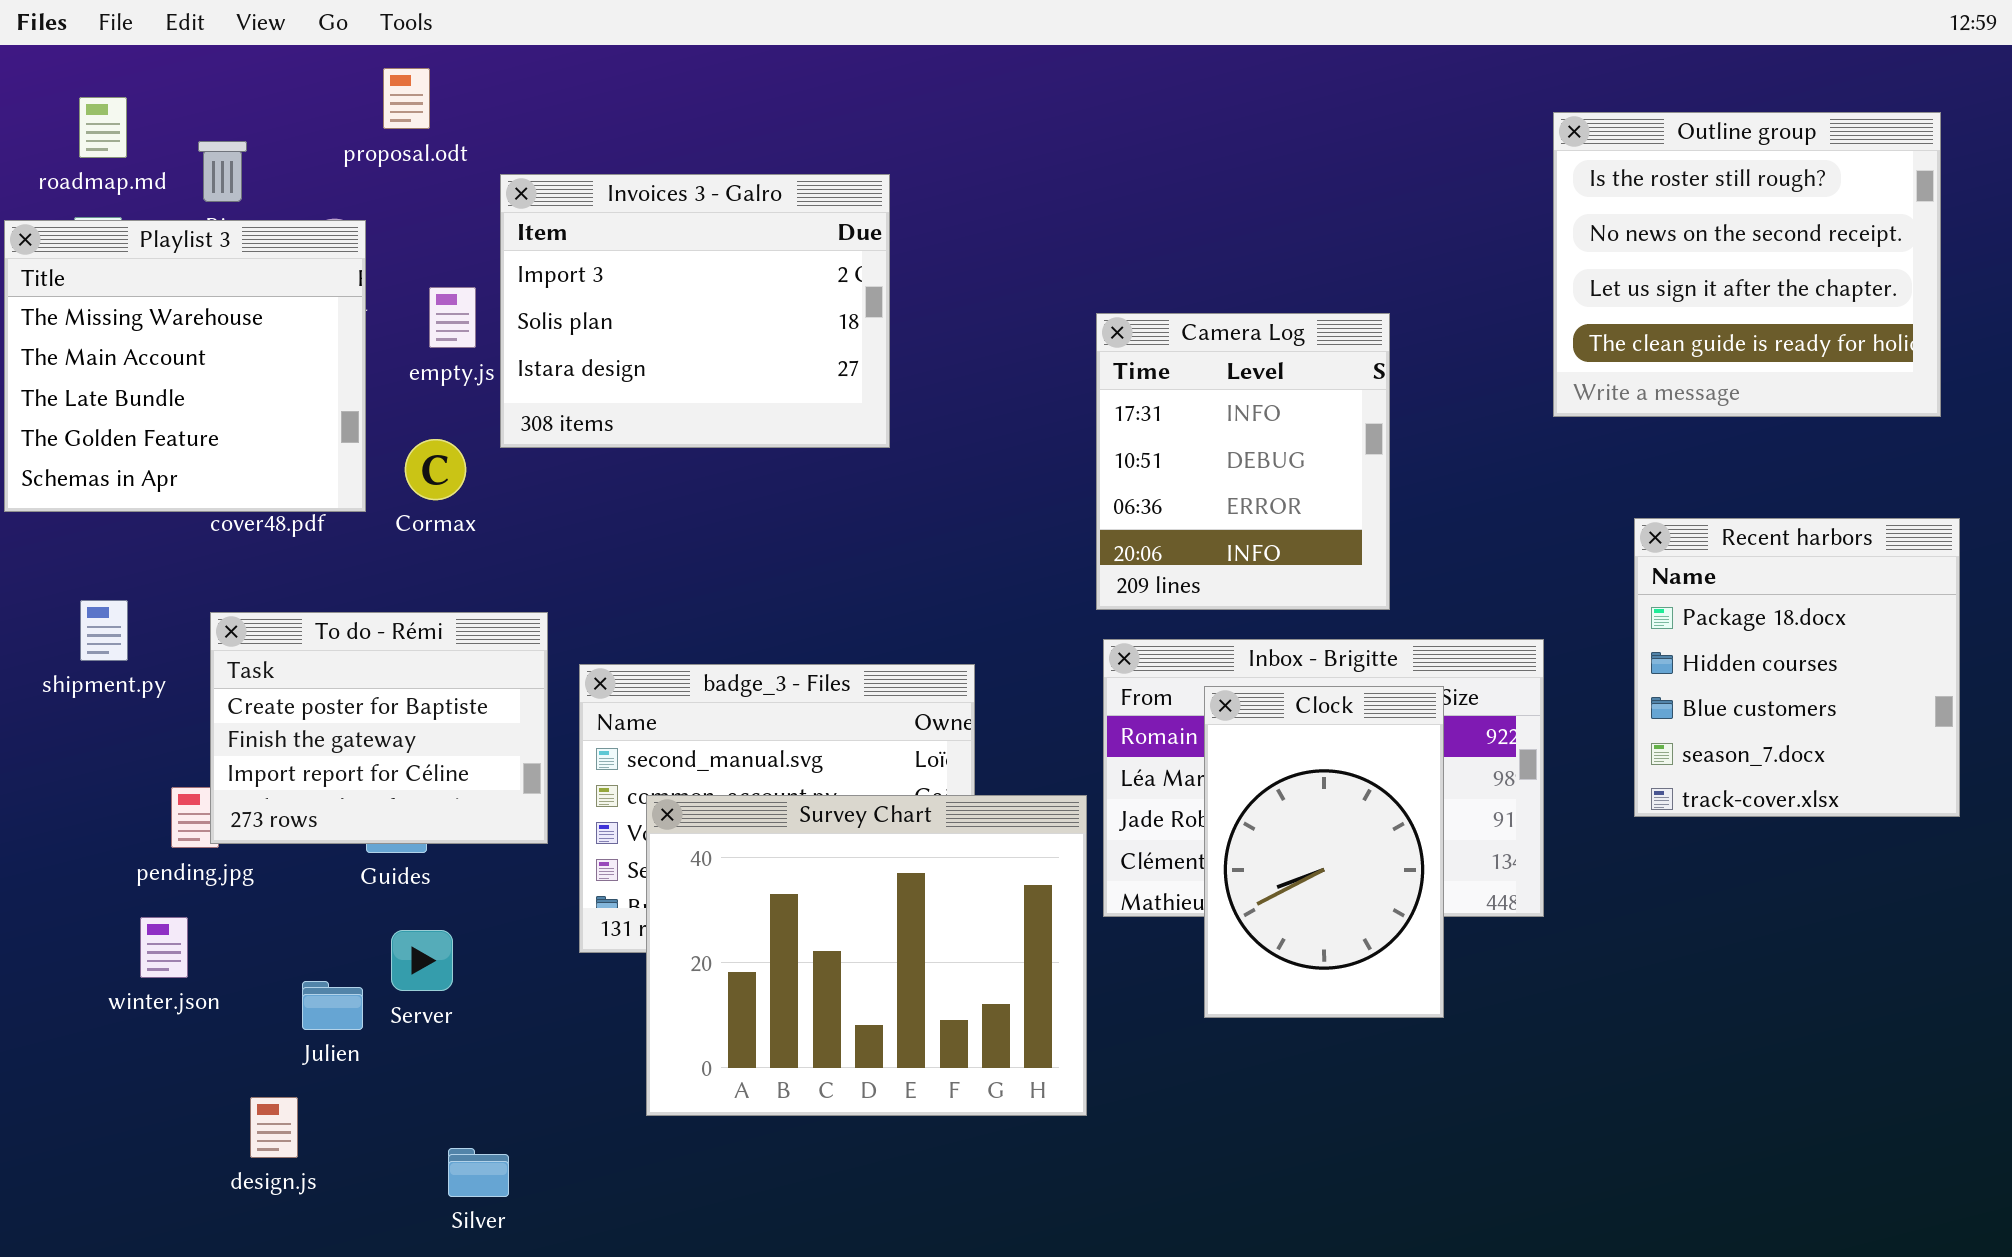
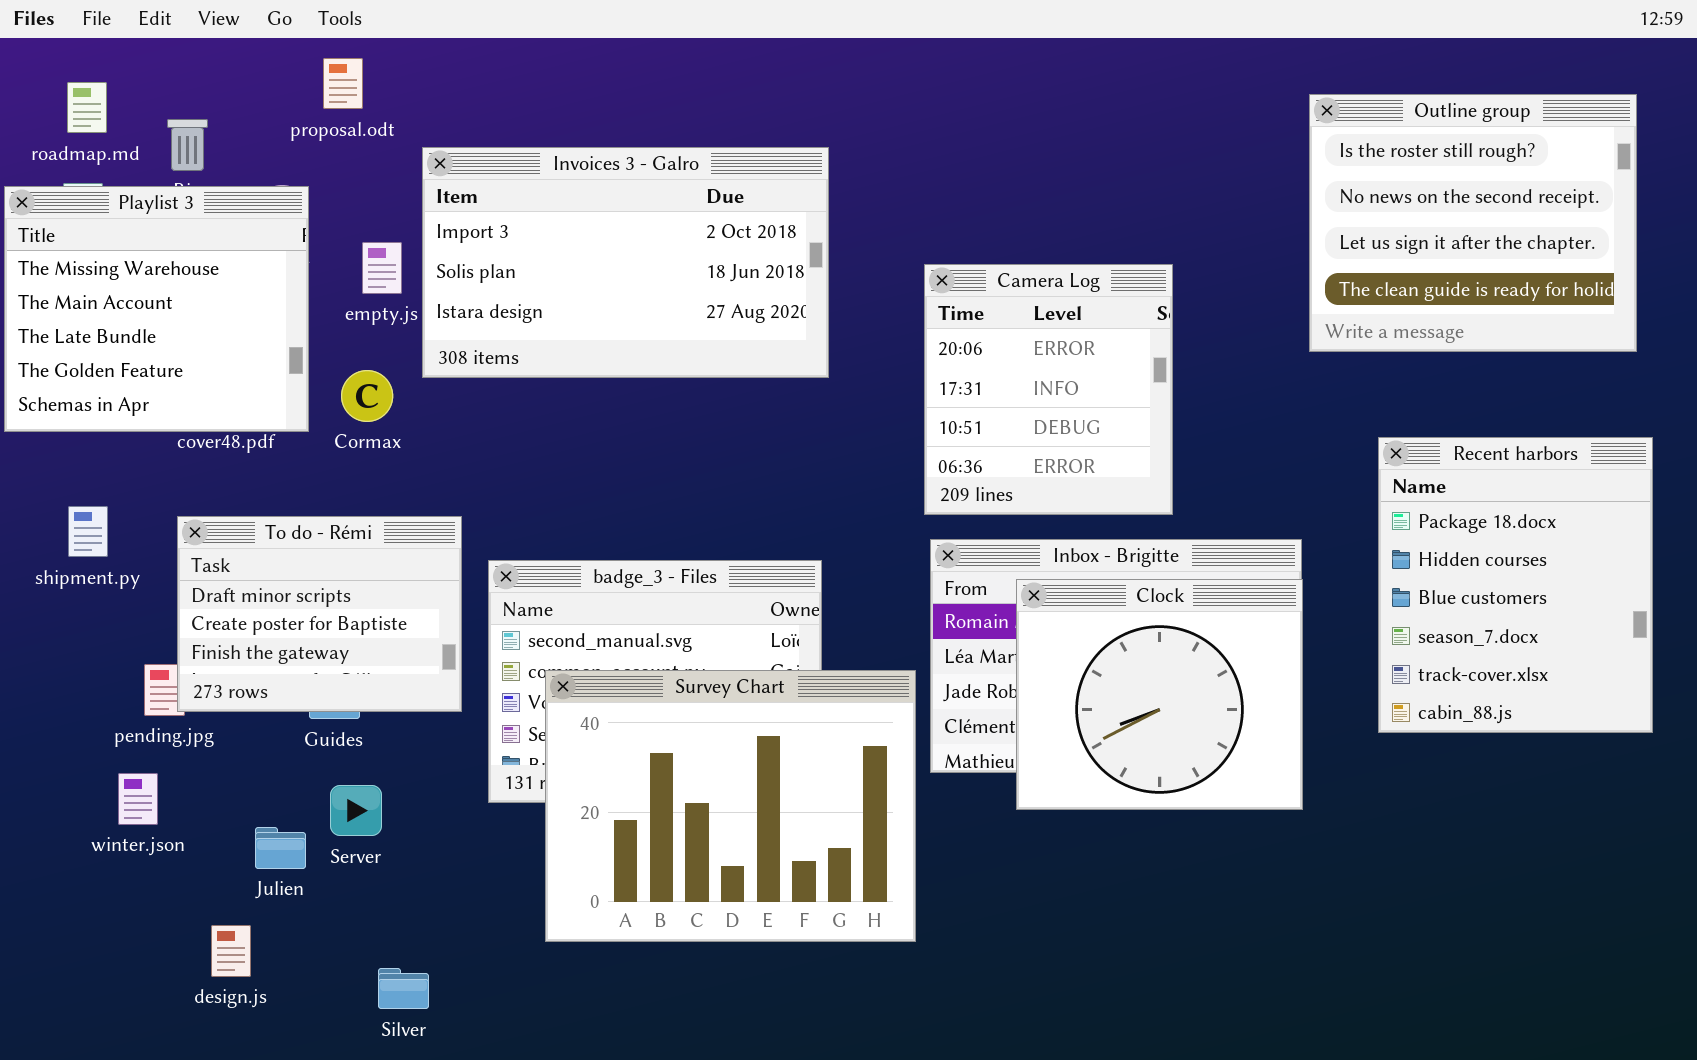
Invoices 3 - Galro: [500,174,890,448] -> [422,147,829,378], resized
Camera Log: [1096,313,1390,610] -> [924,264,1173,515], scrolled up 1 row
Recent harbors: [1634,518,1960,817] -> [1378,437,1653,733], resized
To do - Rémi: [210,612,548,844] -> [177,516,462,712], scrolled up 1 row
Clock: [1204,686,1444,1018] -> [1016,579,1303,810], resized

